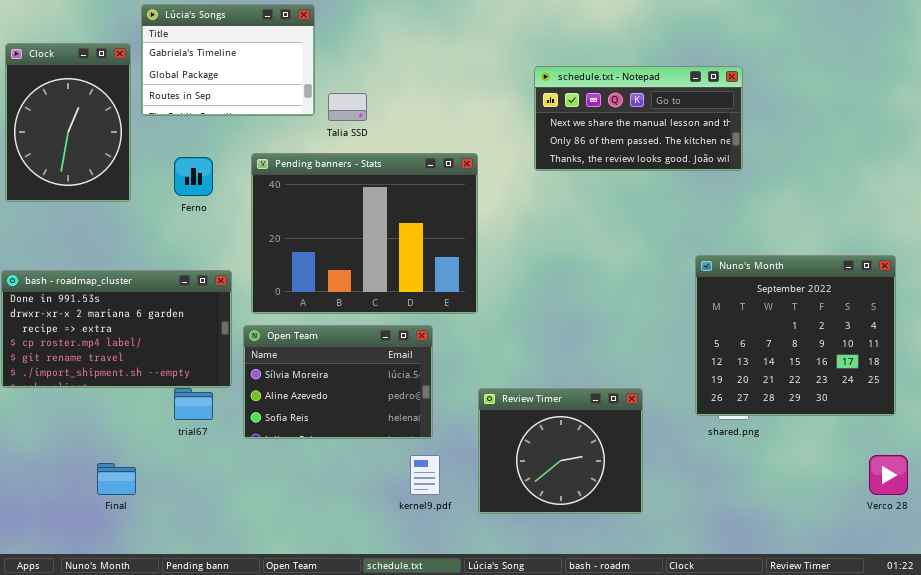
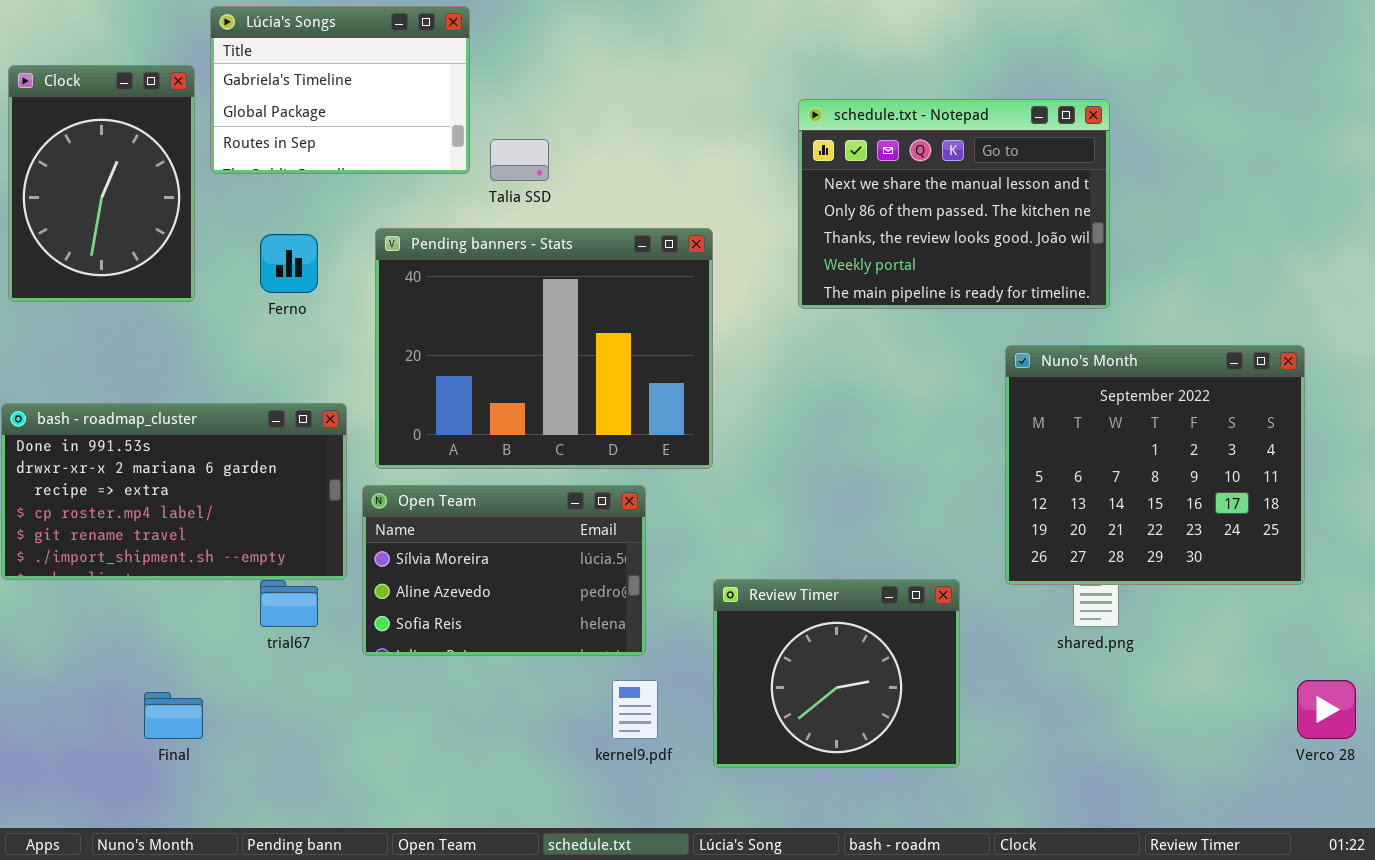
schedule.txt - Notepad: [534,66,743,171] -> [798,99,1110,309], resized
Nuno's Month: [695,255,896,416] -> [1005,345,1305,585], moved

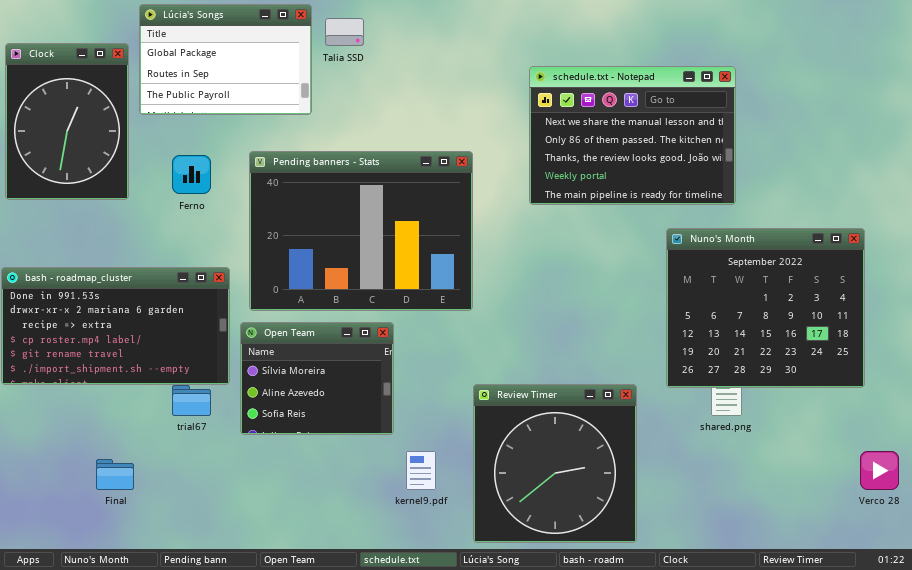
Lúcia's Songs: [210,6,470,174] -> [139,4,312,115], scrolled down 1 row
Talia SSD: [490,139,549,181] -> [325,18,364,46], moved
Open Team: [362,485,646,656] -> [240,322,394,435], resized
Review Timer: [713,579,960,768] -> [473,384,637,543], resized

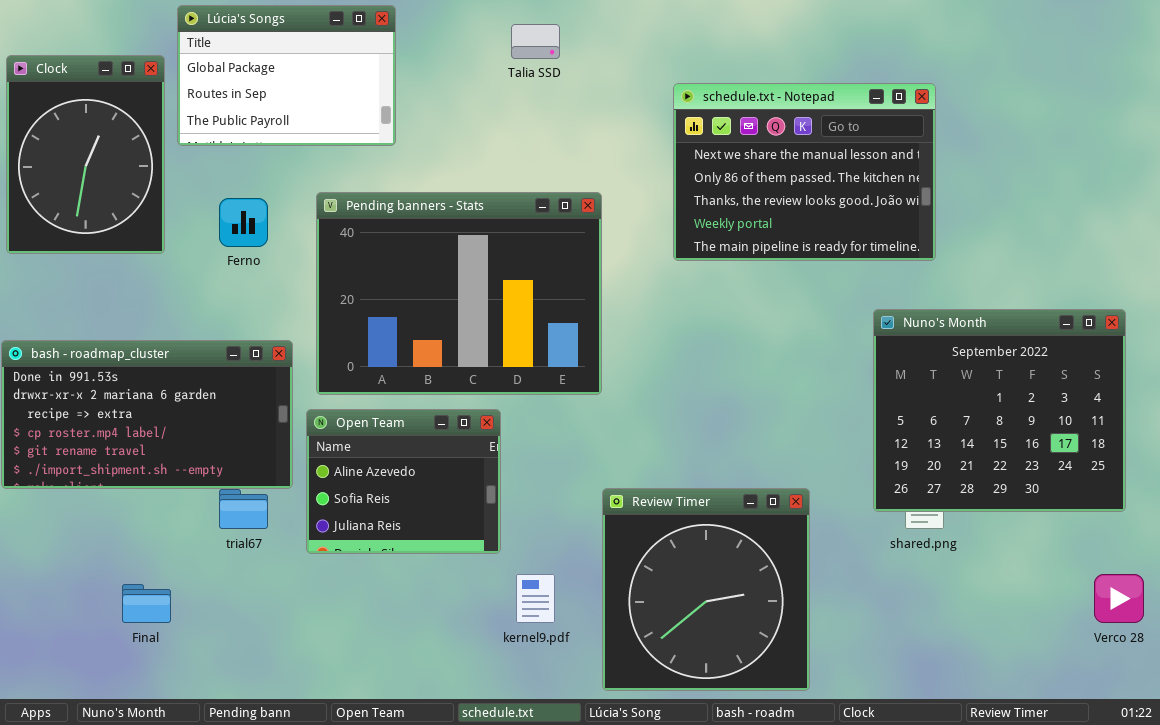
Talia SSD: [325,18,364,46] -> [511,24,560,59], moved
Nuno's Month: [666,228,865,388] -> [873,309,1126,512], moved
Open Team: [240,322,394,435] -> [306,409,501,554], scrolled down 1 row

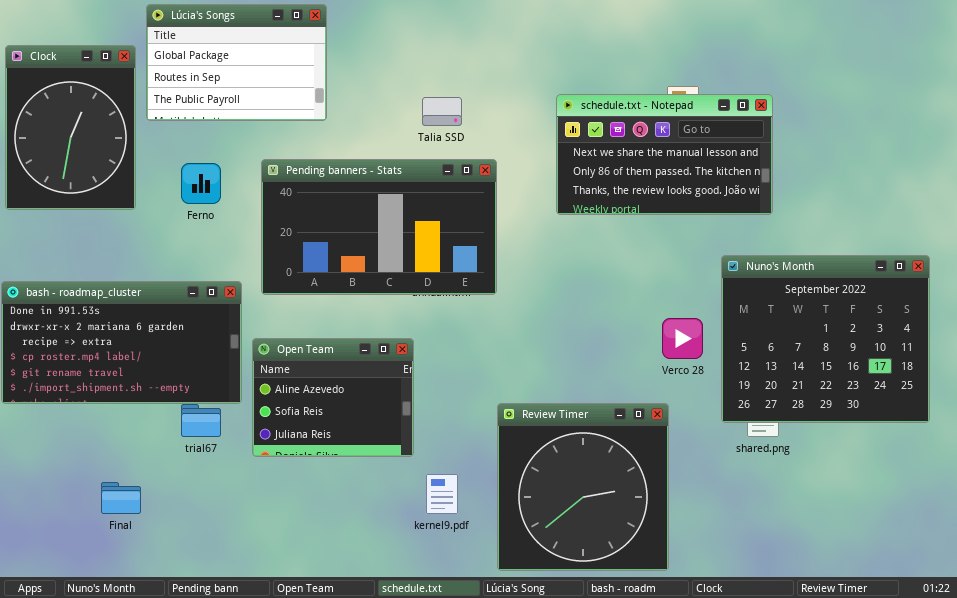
Talia SSD: [511,24,560,59] -> [422,97,462,126], moved
schedule.txt - Notepad: [673,83,936,261] -> [556,94,773,215], resized
Pending banners - Stats: [316,192,602,395] -> [261,159,497,295], resized
Verco 28: [1094,574,1144,623] -> [662,318,703,359], moved

